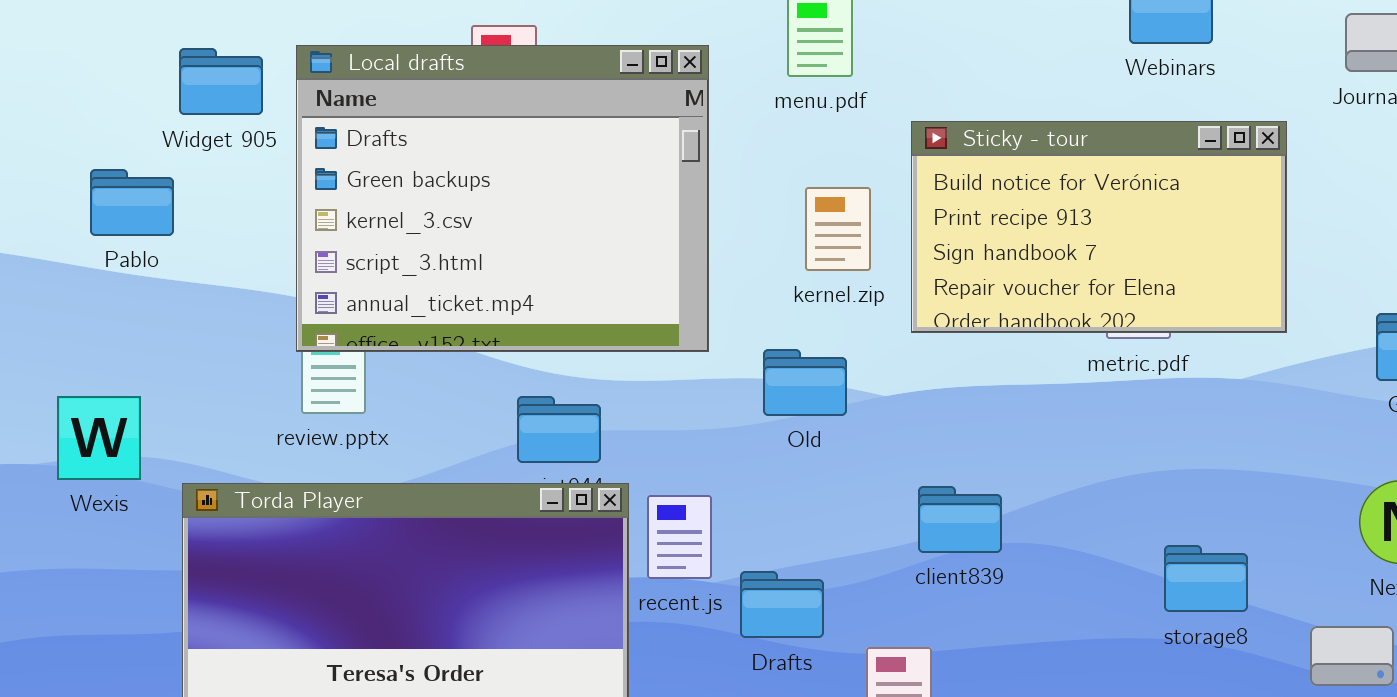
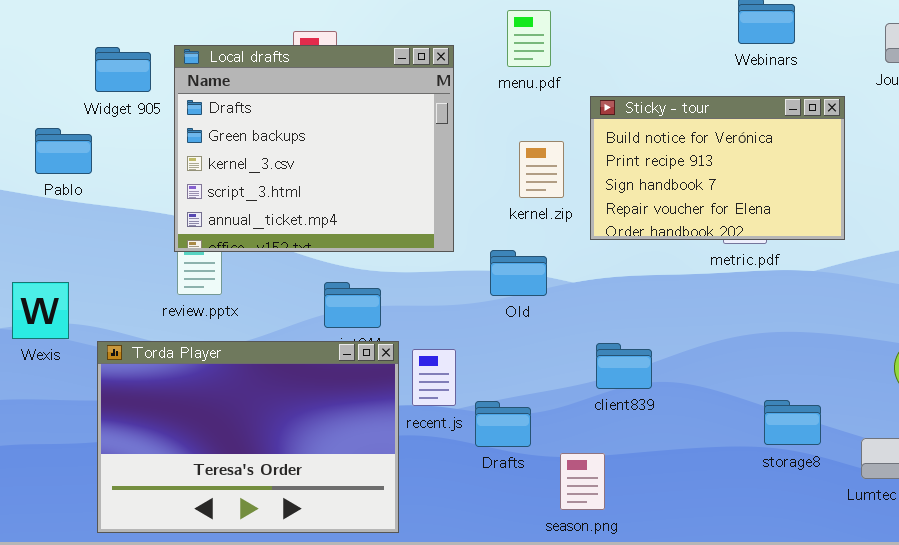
storage8: [1164,545,1248,612] -> [764,400,821,445], moved

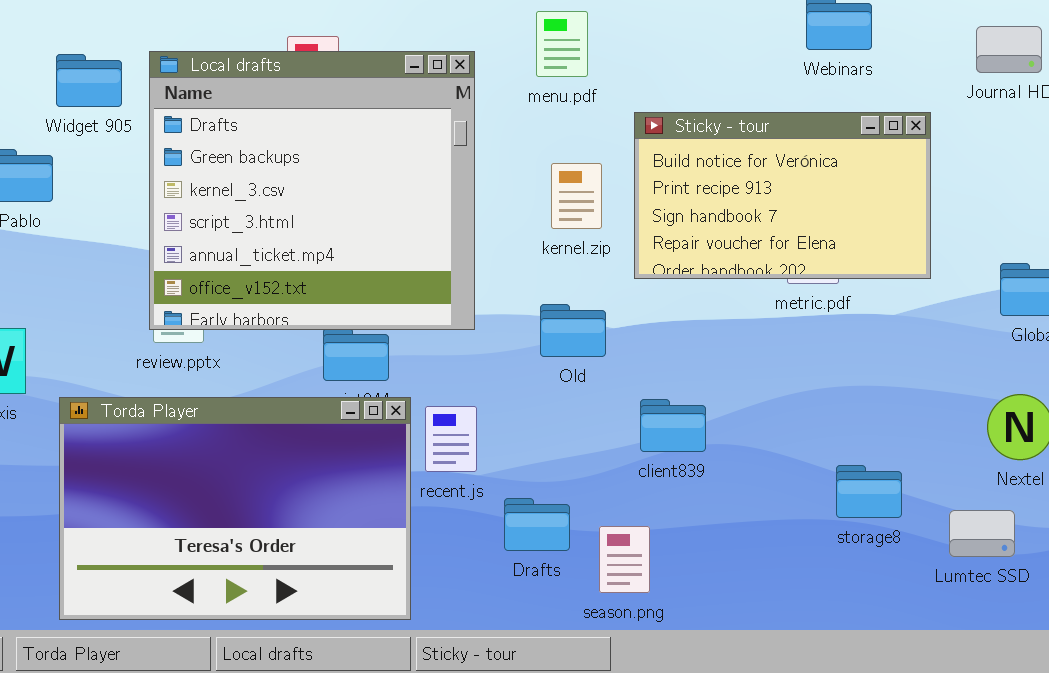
Local drafts: [174,45,454,252] -> [149,51,475,330], resized
Old: [490,250,547,296] -> [540,304,606,357], moved
Drafts: [475,401,531,447] -> [504,498,570,551], moved

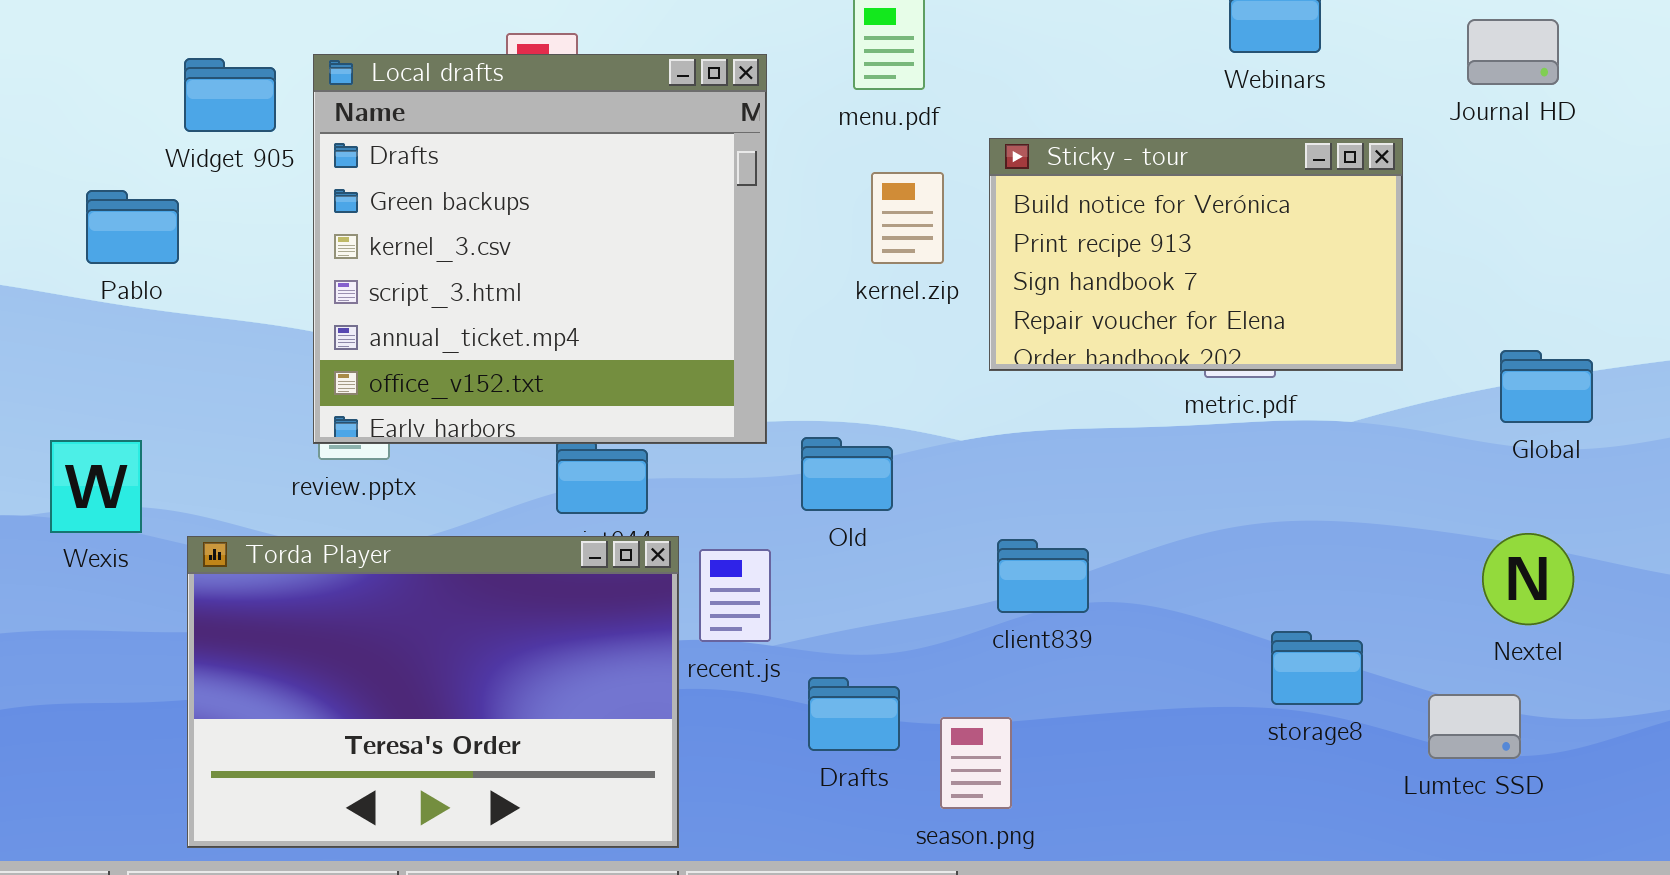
kernel.zip: [551,163,602,229] -> [871,172,944,264], moved
Old: [540,304,606,357] -> [801,437,893,511], moved

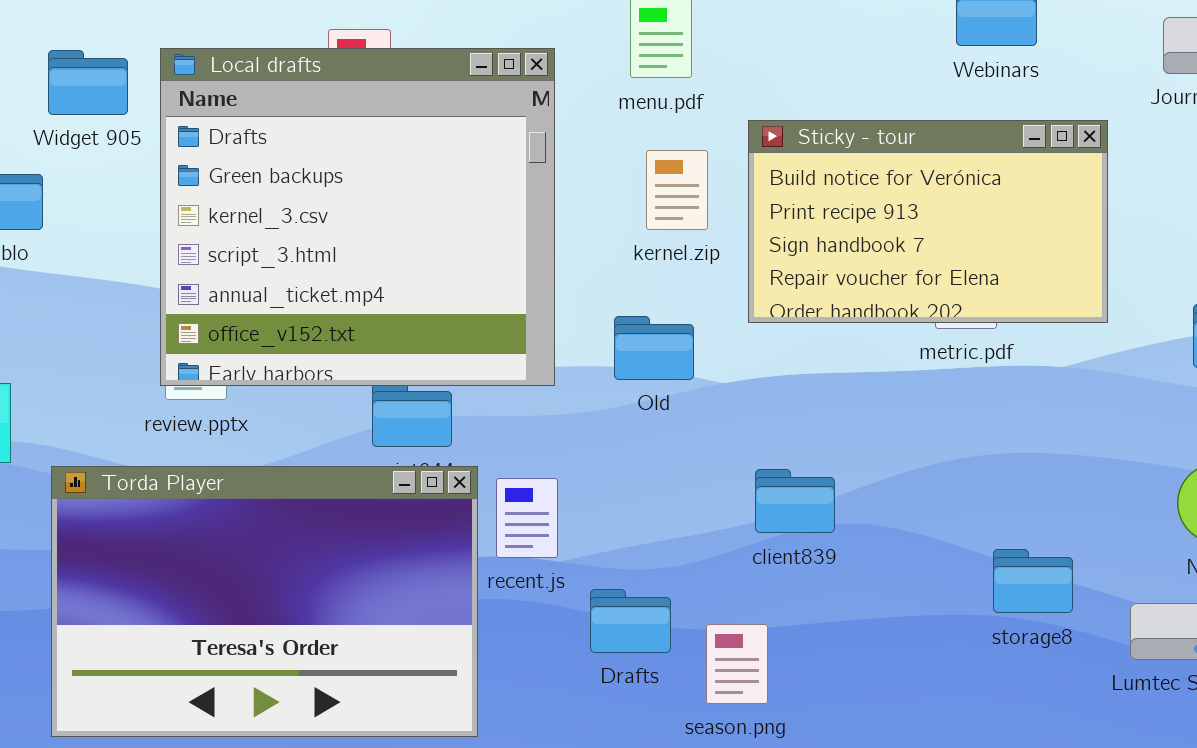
Old: [801,437,893,511] -> [614,316,694,380], moved

